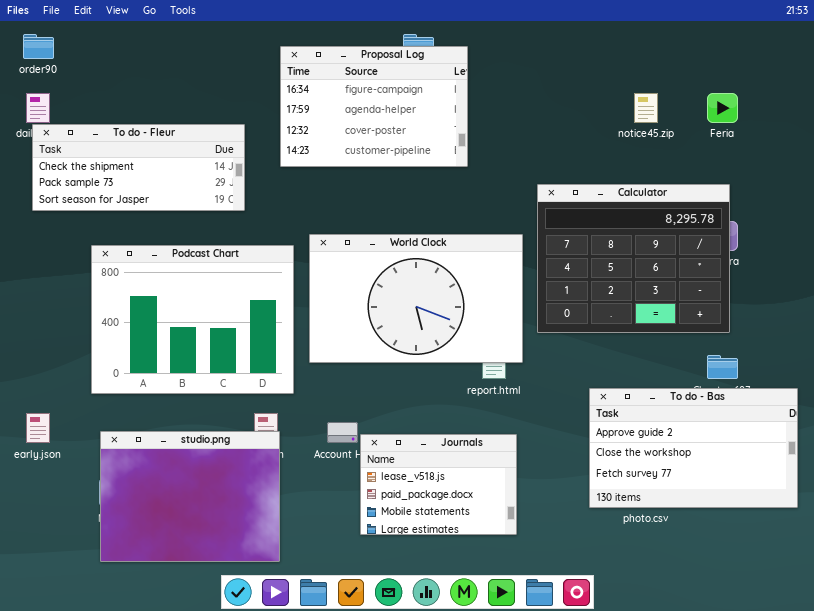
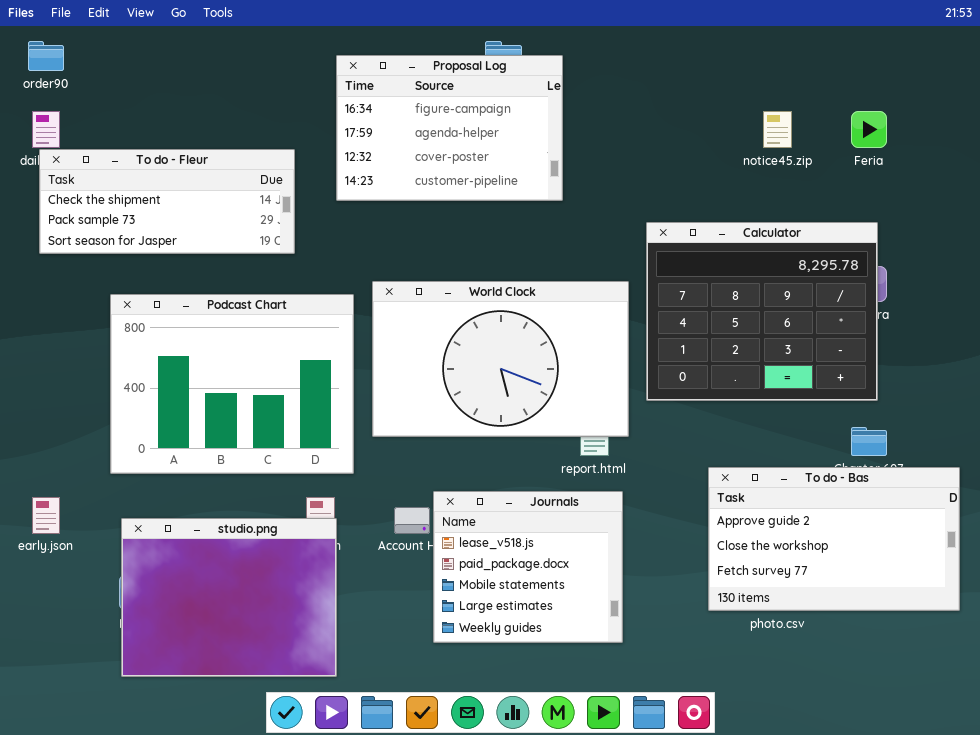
Journals: [360,434,517,535] -> [433,491,623,643], resized

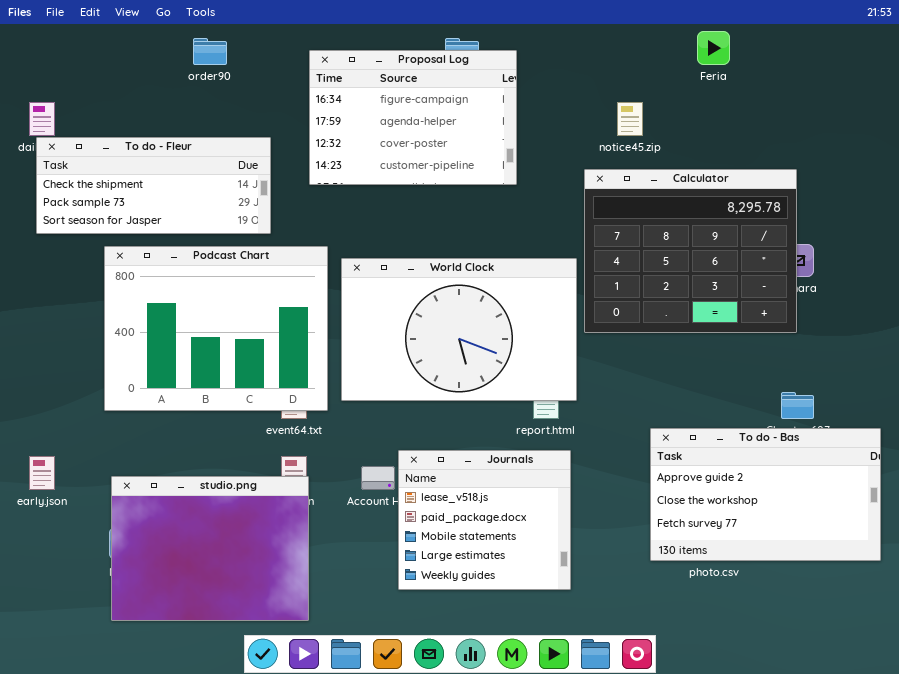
order90: [28,41,64,71] -> [193,38,227,65], moved
notice45.zip: [763,111,792,148] -> [617,102,643,136], moved
Feria: [851,111,887,148] -> [697,31,730,65], moved
Calculator: [646,222,878,401] -> [584,169,797,333], moved
Podcast Chart: [110,294,354,474] -> [104,246,328,411], moved

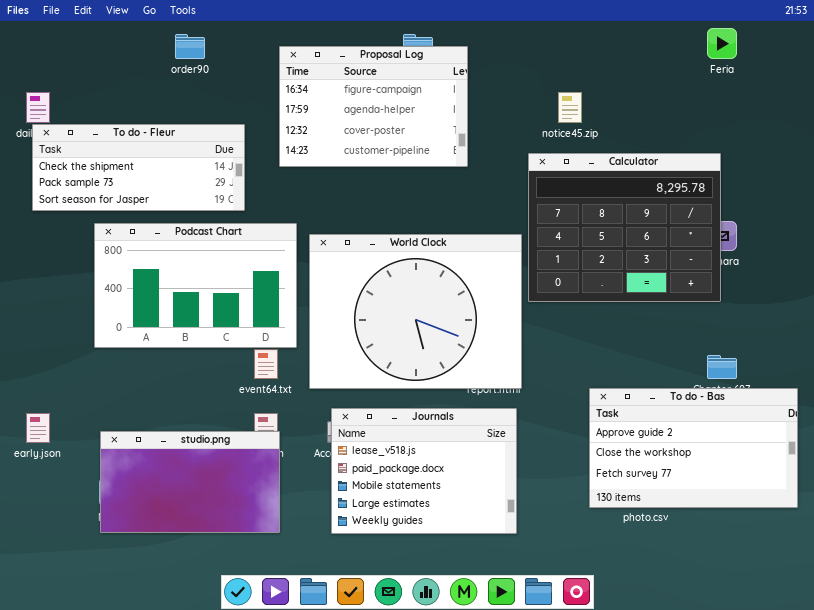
Feria: [697,31,730,65] -> [707,28,737,59], moved
Podcast Chart: [104,246,328,411] -> [94,223,297,348], resized
World Clock: [341,258,577,401] -> [309,234,522,389], resized
Journals: [398,450,571,590] -> [331,408,517,534], resized
studio.png: [111,476,309,621] -> [100,431,280,533], resized

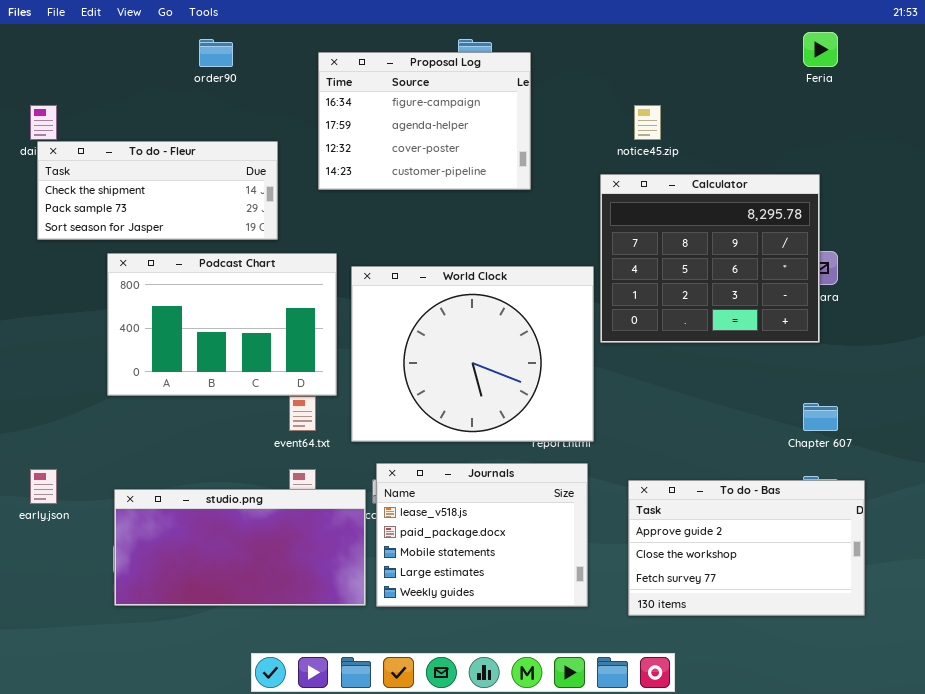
To do - Bas: [589,388,798,508] -> [628,480,865,616], moved
studio.png: [100,431,280,533] -> [114,489,366,606], resized

